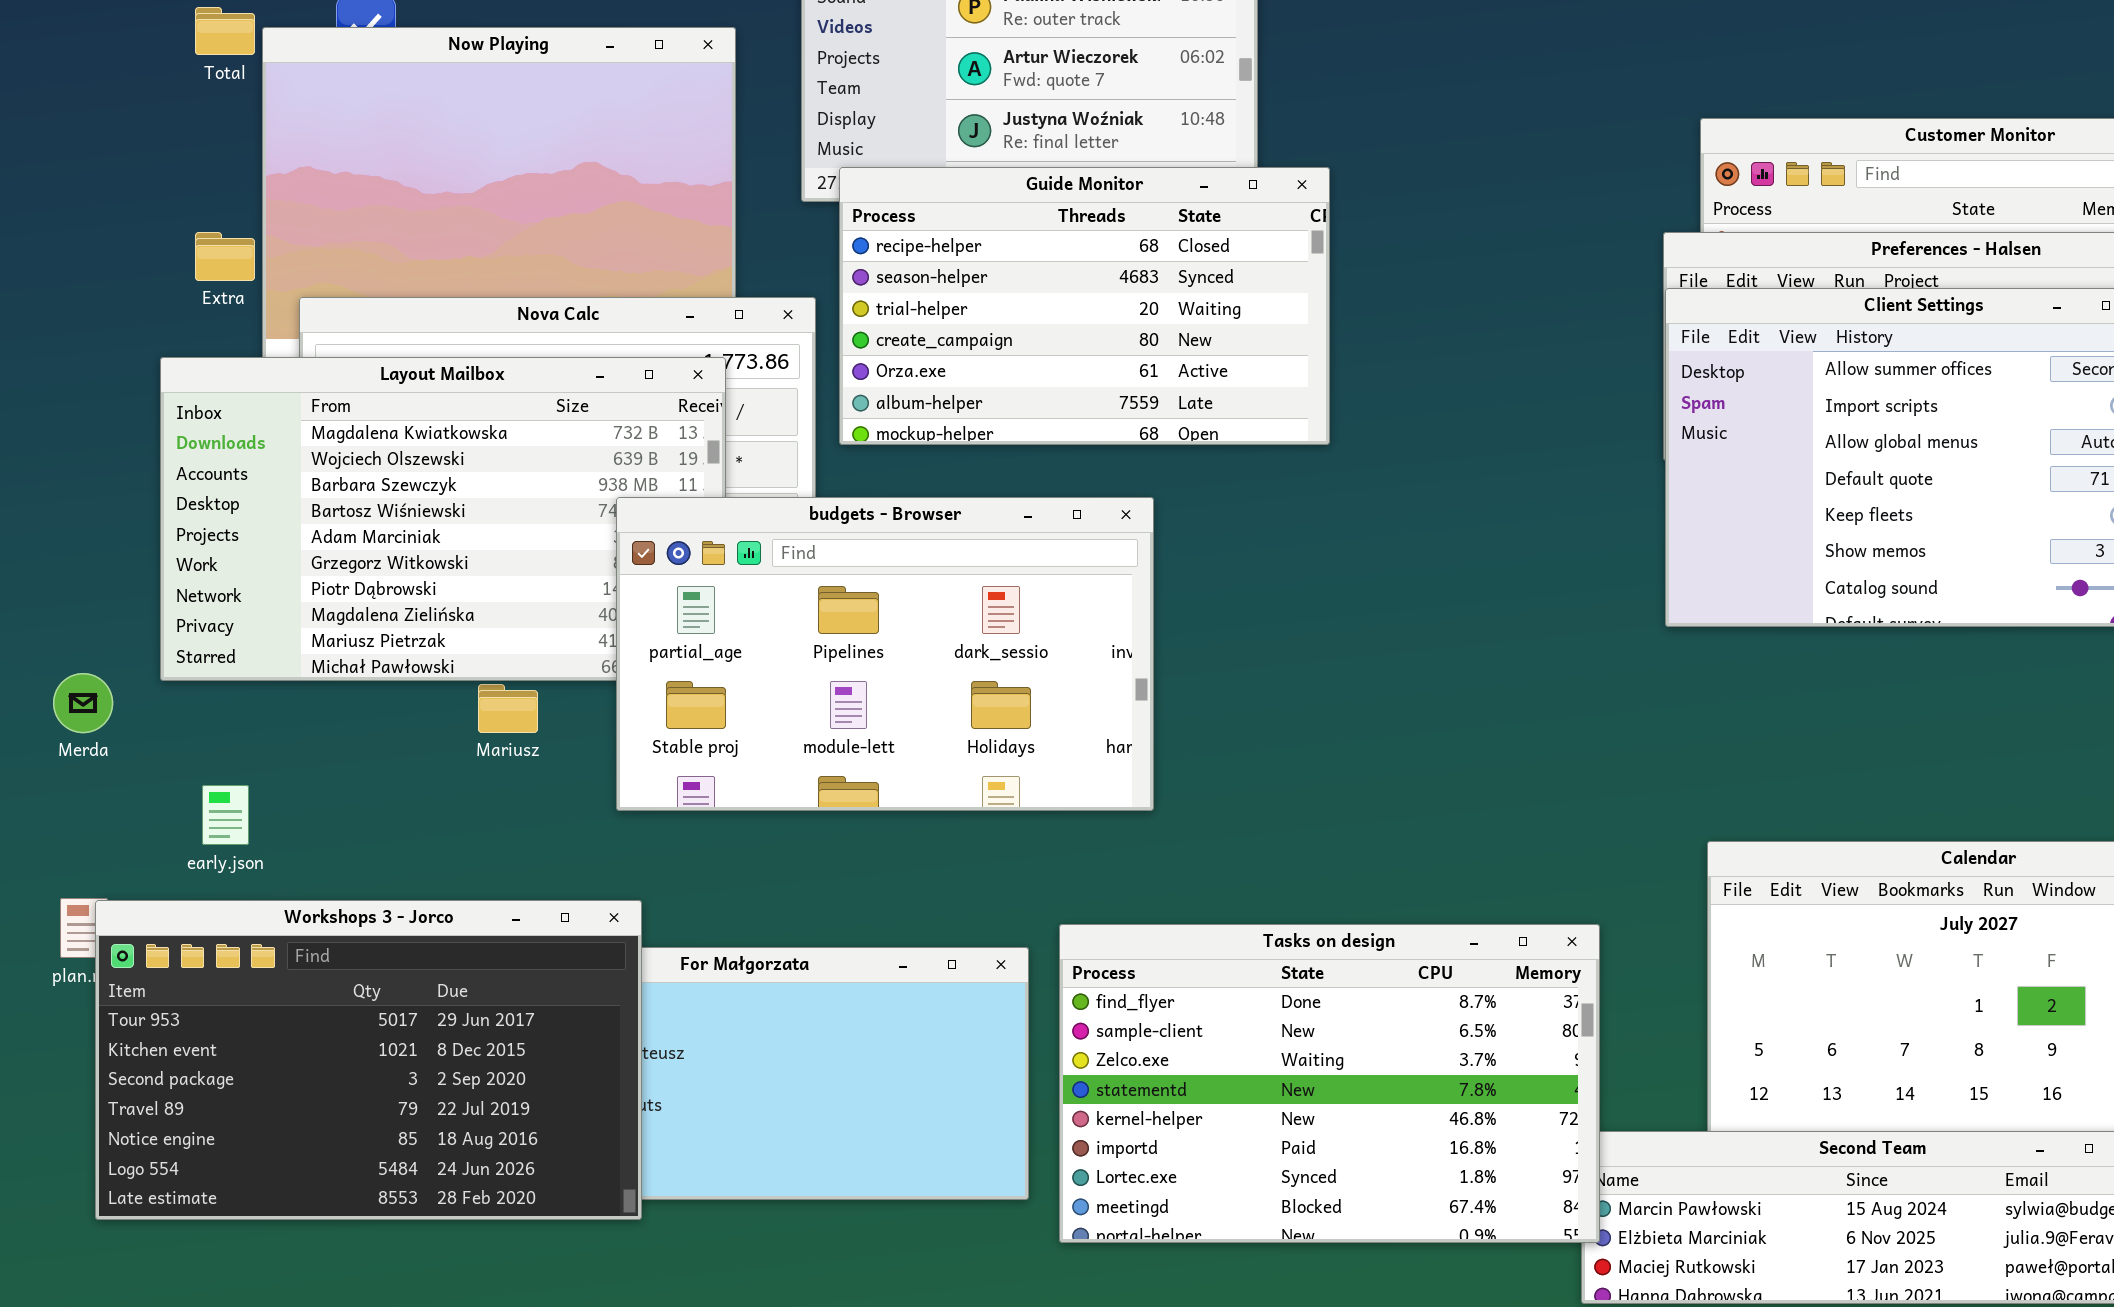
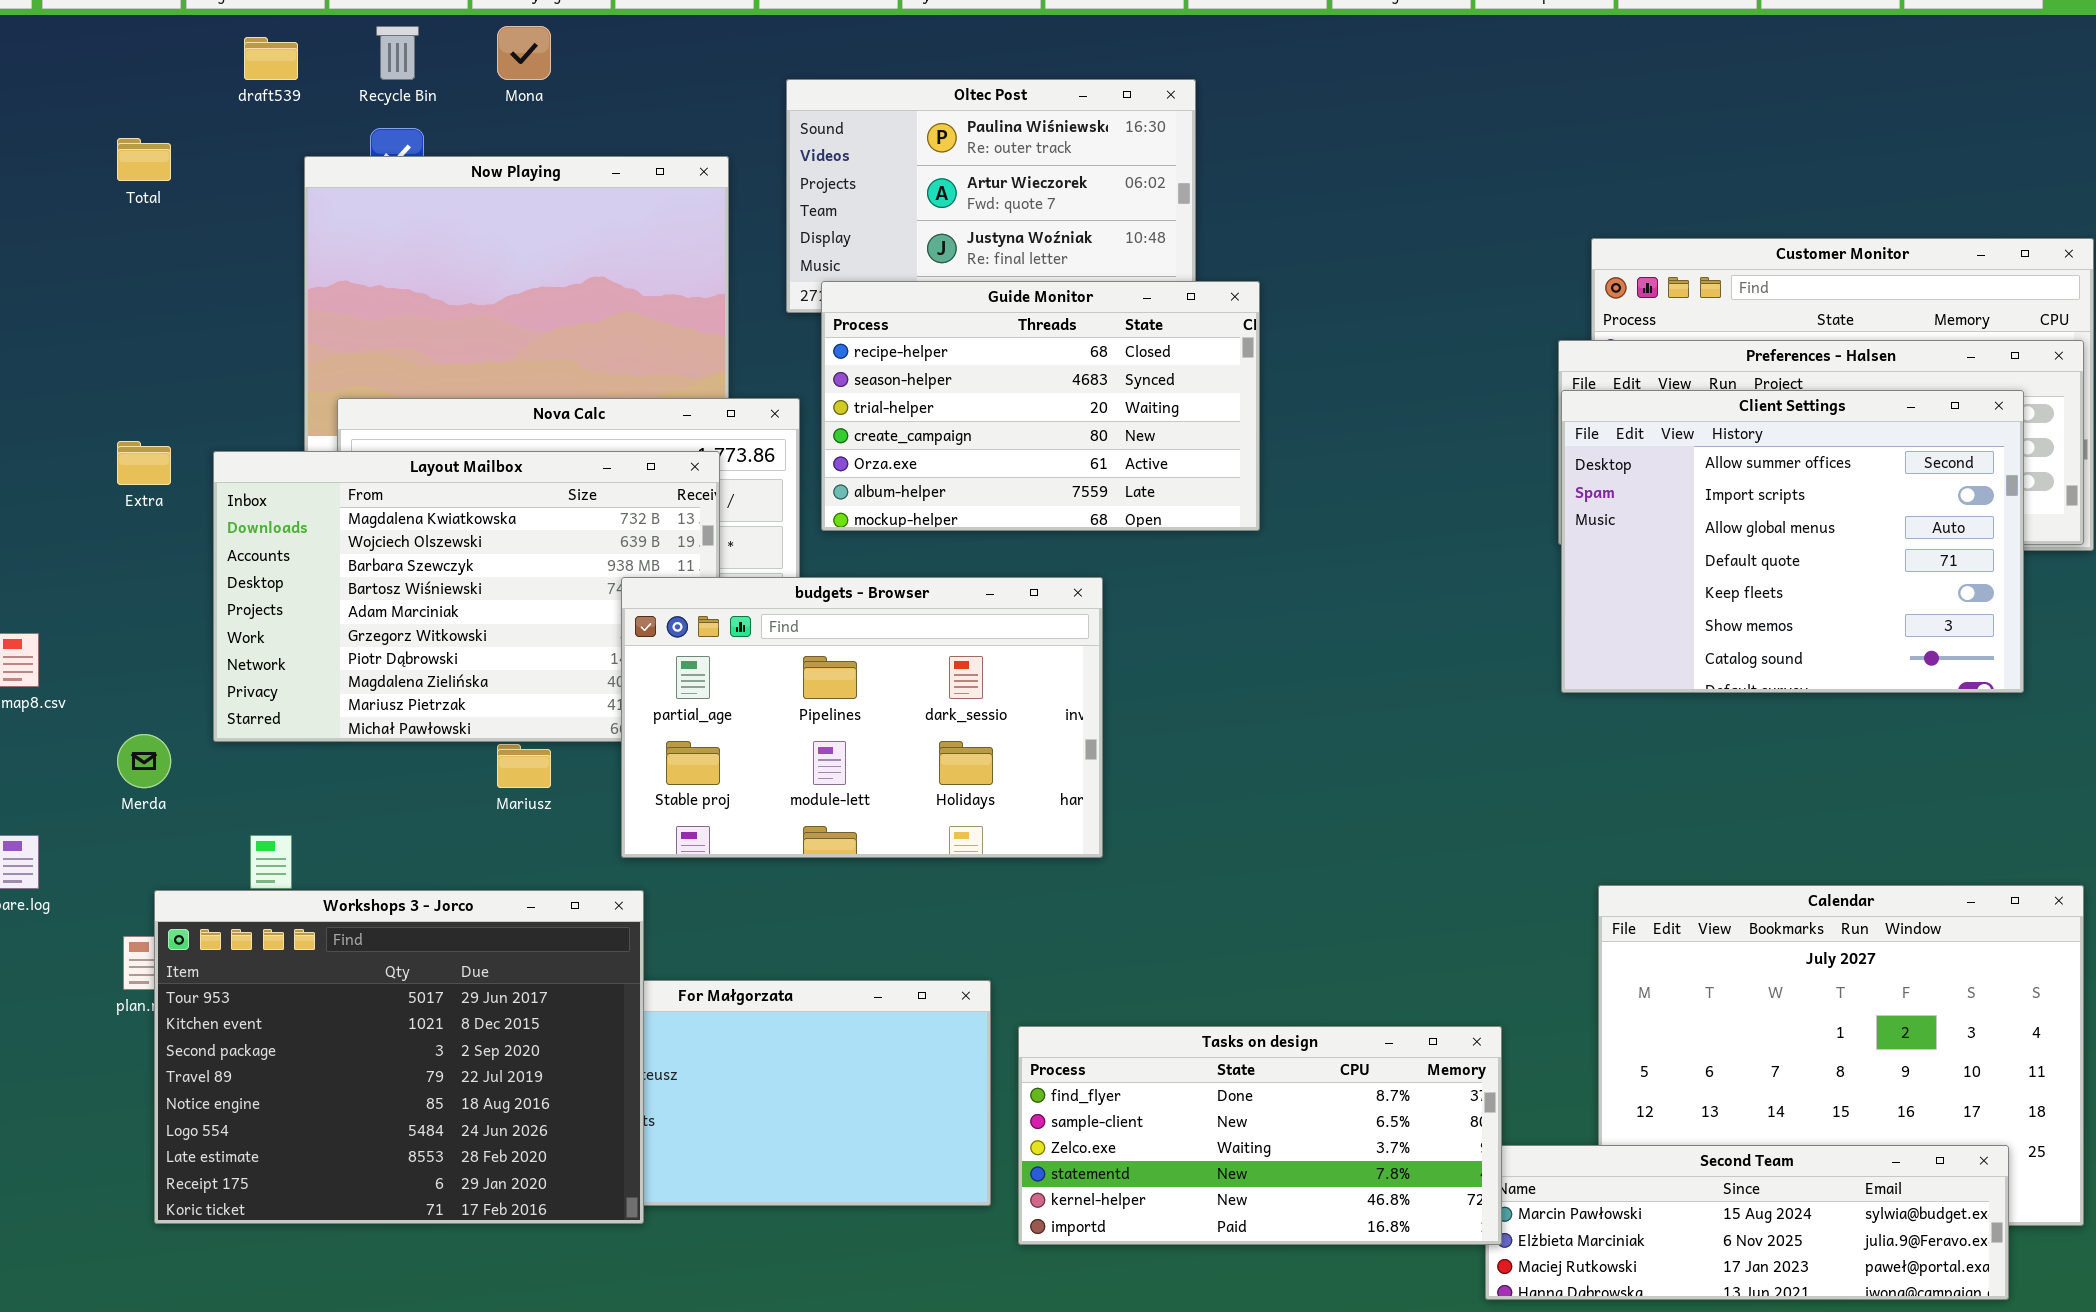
Total: [195,7,255,55] -> [117,138,171,181], moved
Extra: [195,232,255,281] -> [117,441,171,485], moved
Workshops 3 - Jorco: [95,900,642,1220] -> [154,890,644,1224], resized
Tasks on design: [1059,924,1600,1243] -> [1018,1026,1502,1245], resized

